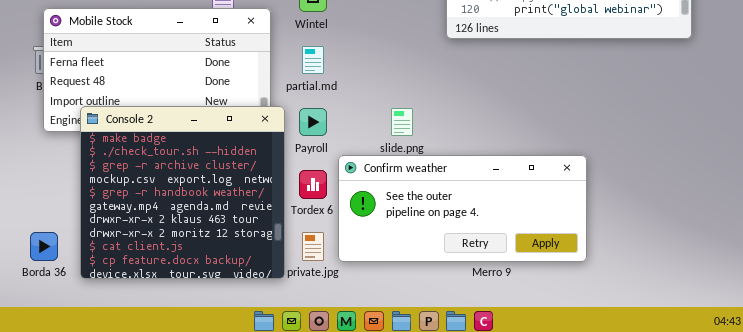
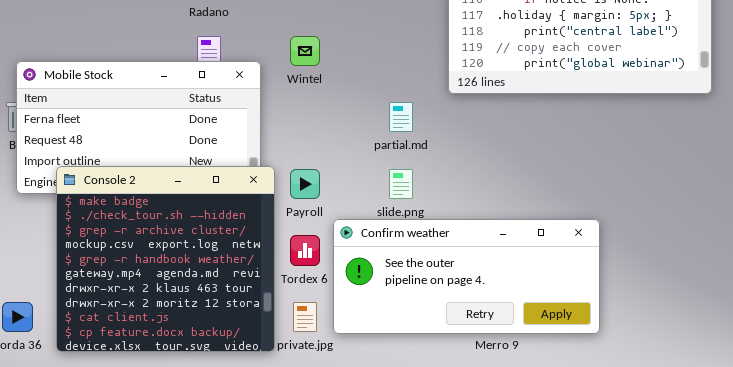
partial.md: [302,46,324,74] -> [389,102,413,132], moved

